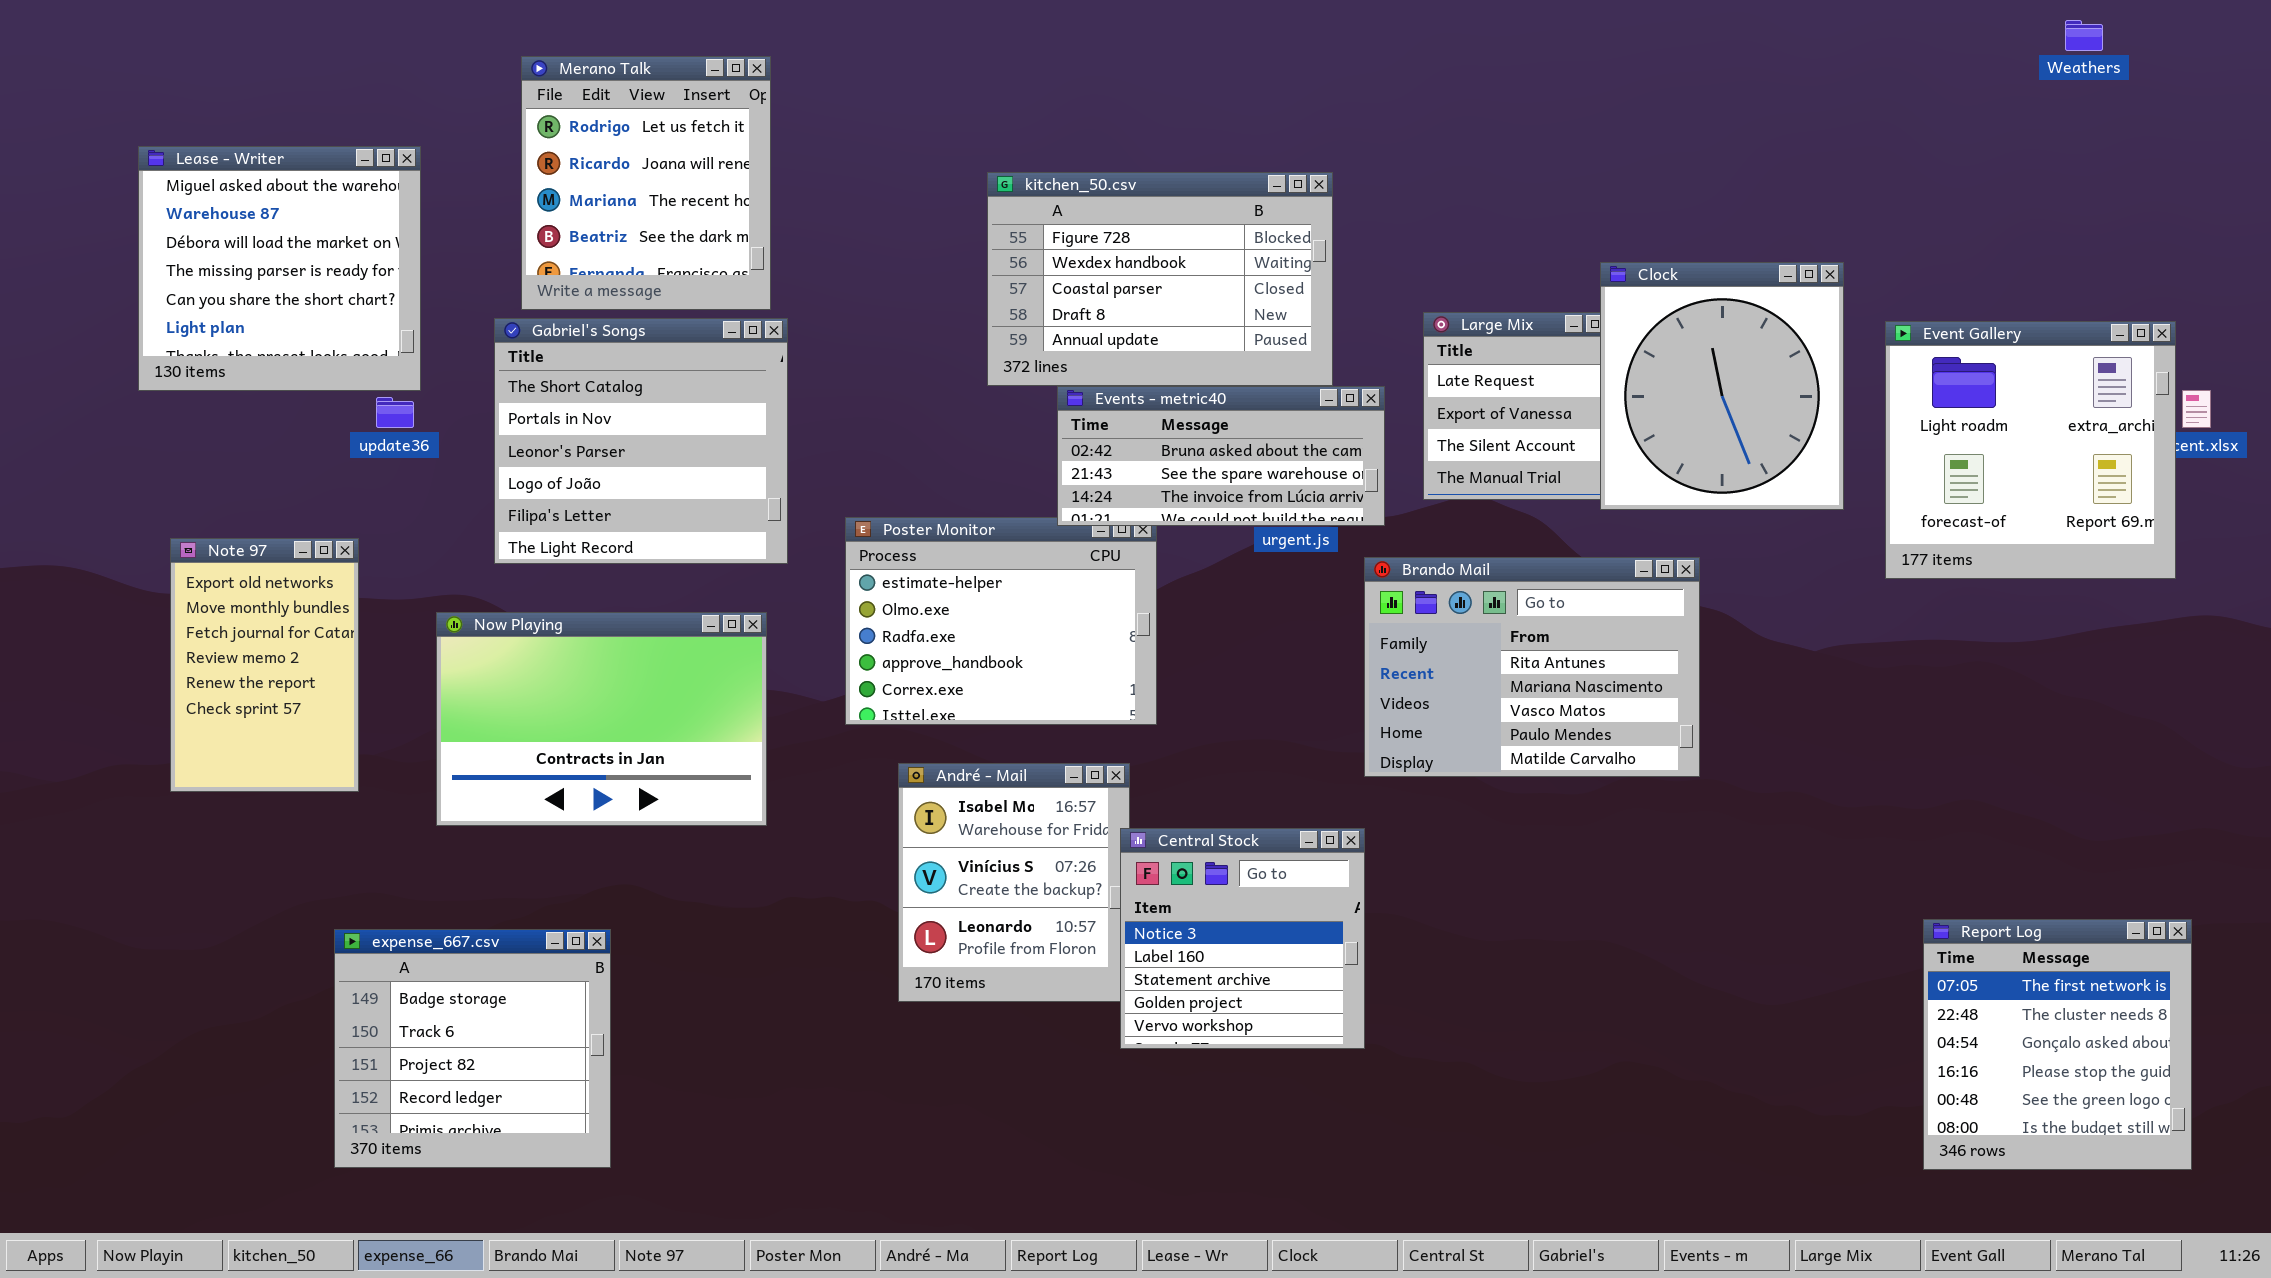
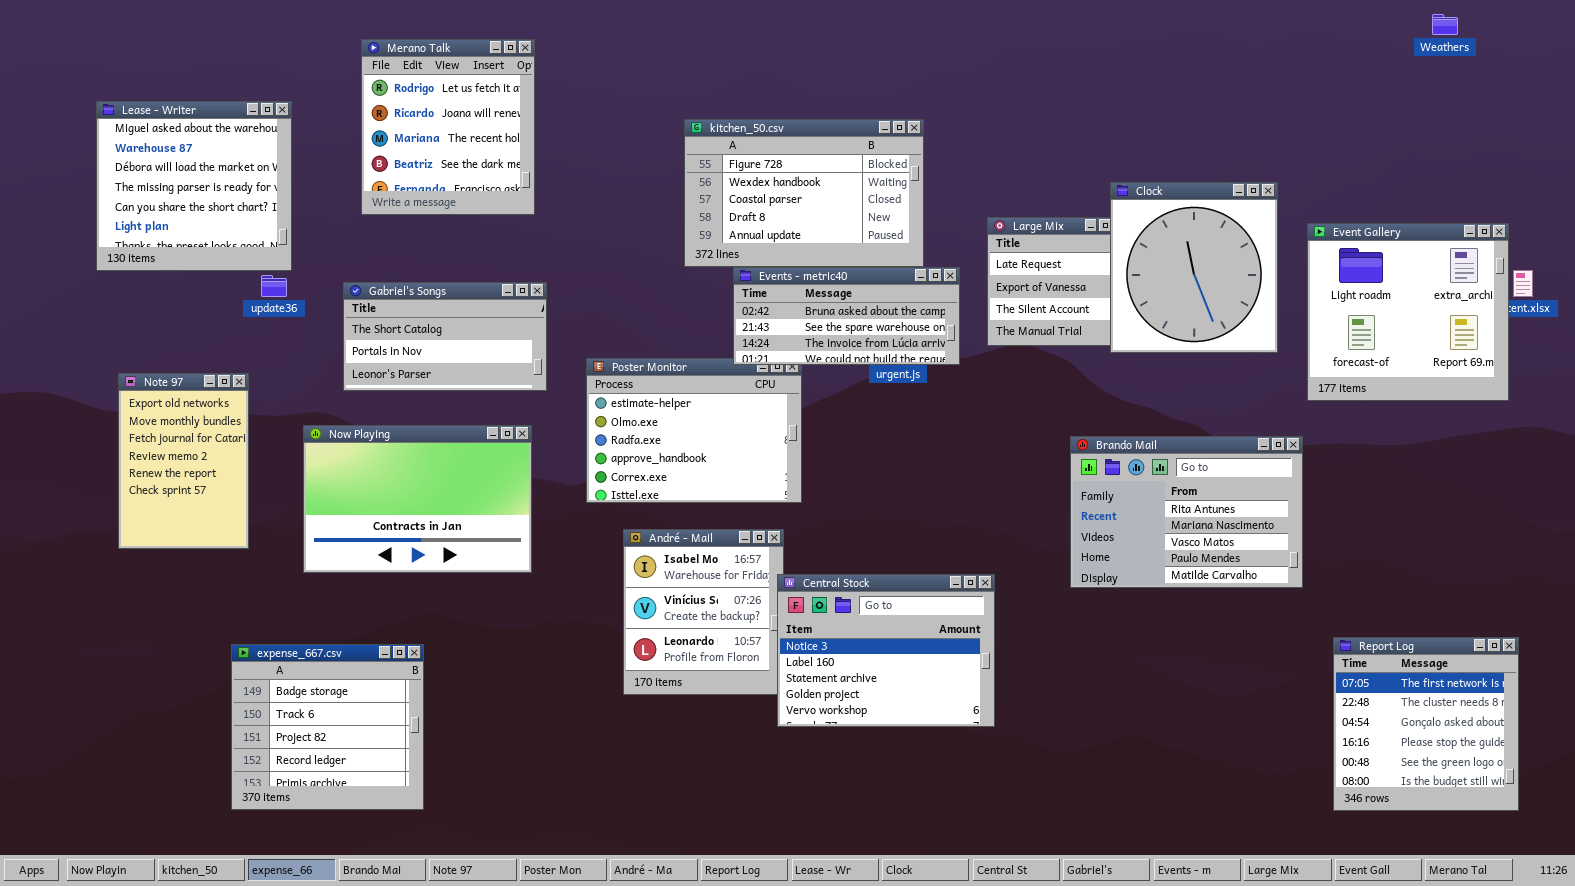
Gabriel's Songs: [494,318,788,564] -> [343,282,547,391], resized
Brando Mail: [1364,557,1700,777] -> [1070,436,1303,588], moved
Central Stock: [1120,828,1365,1049] -> [777,574,995,727], resized

